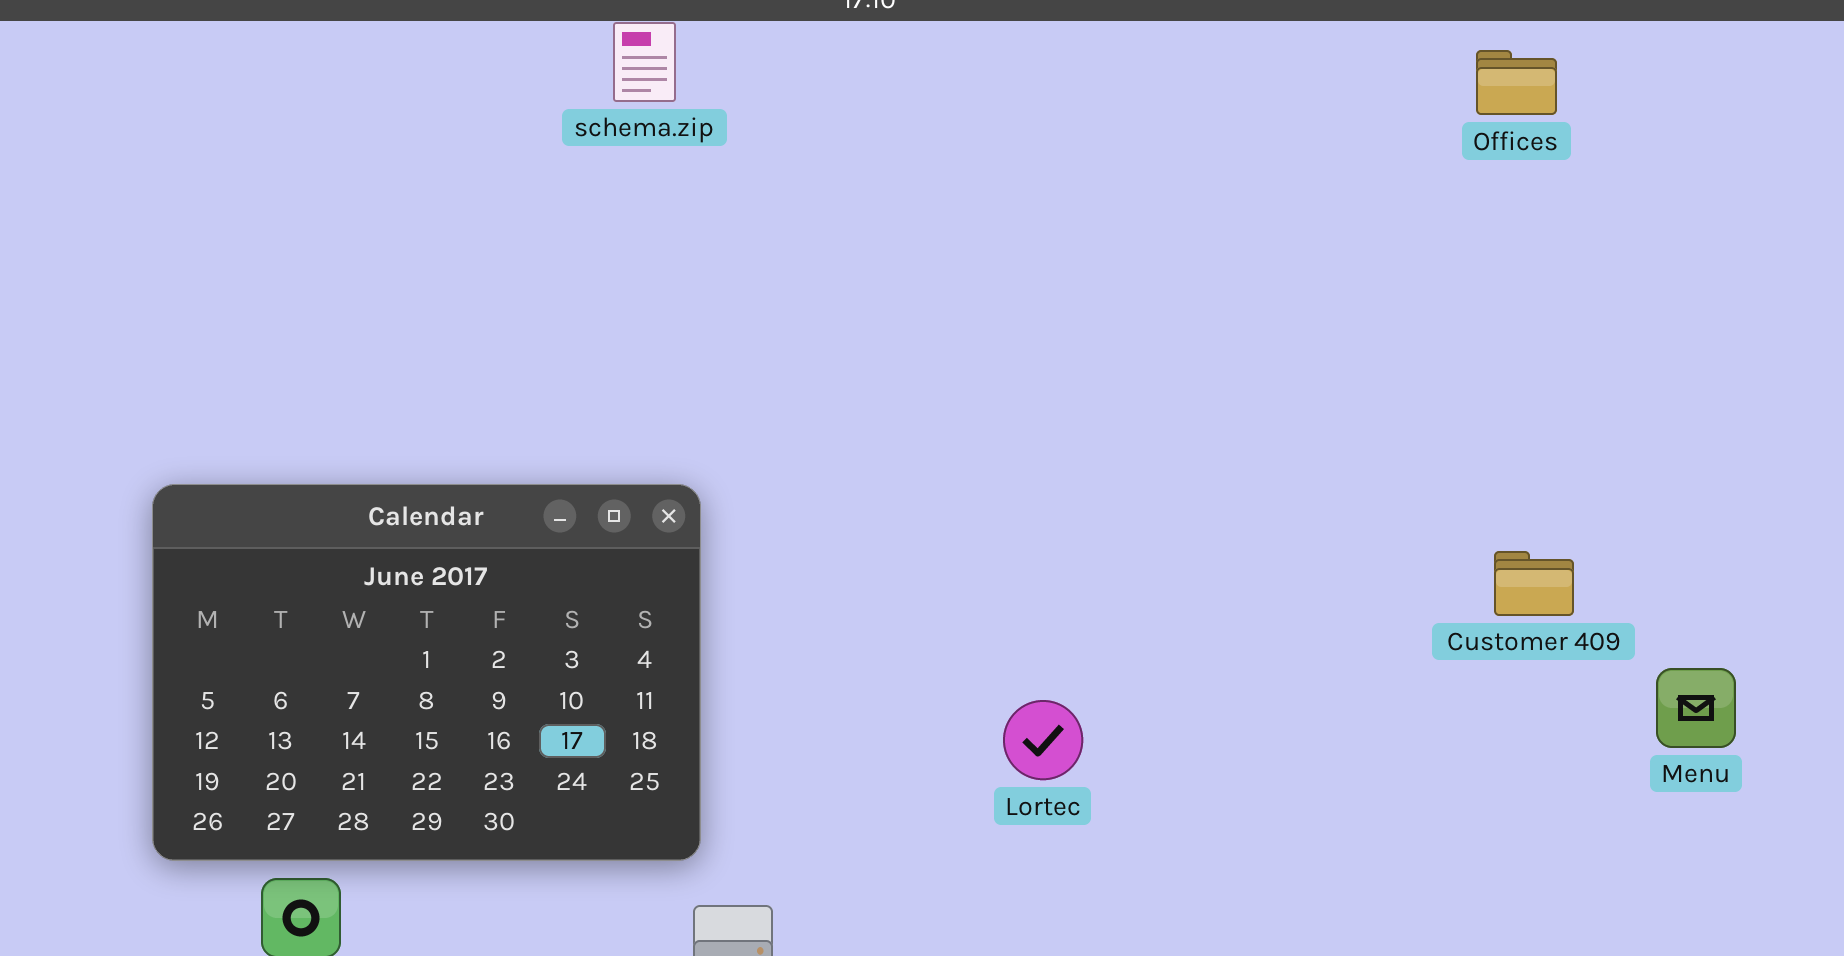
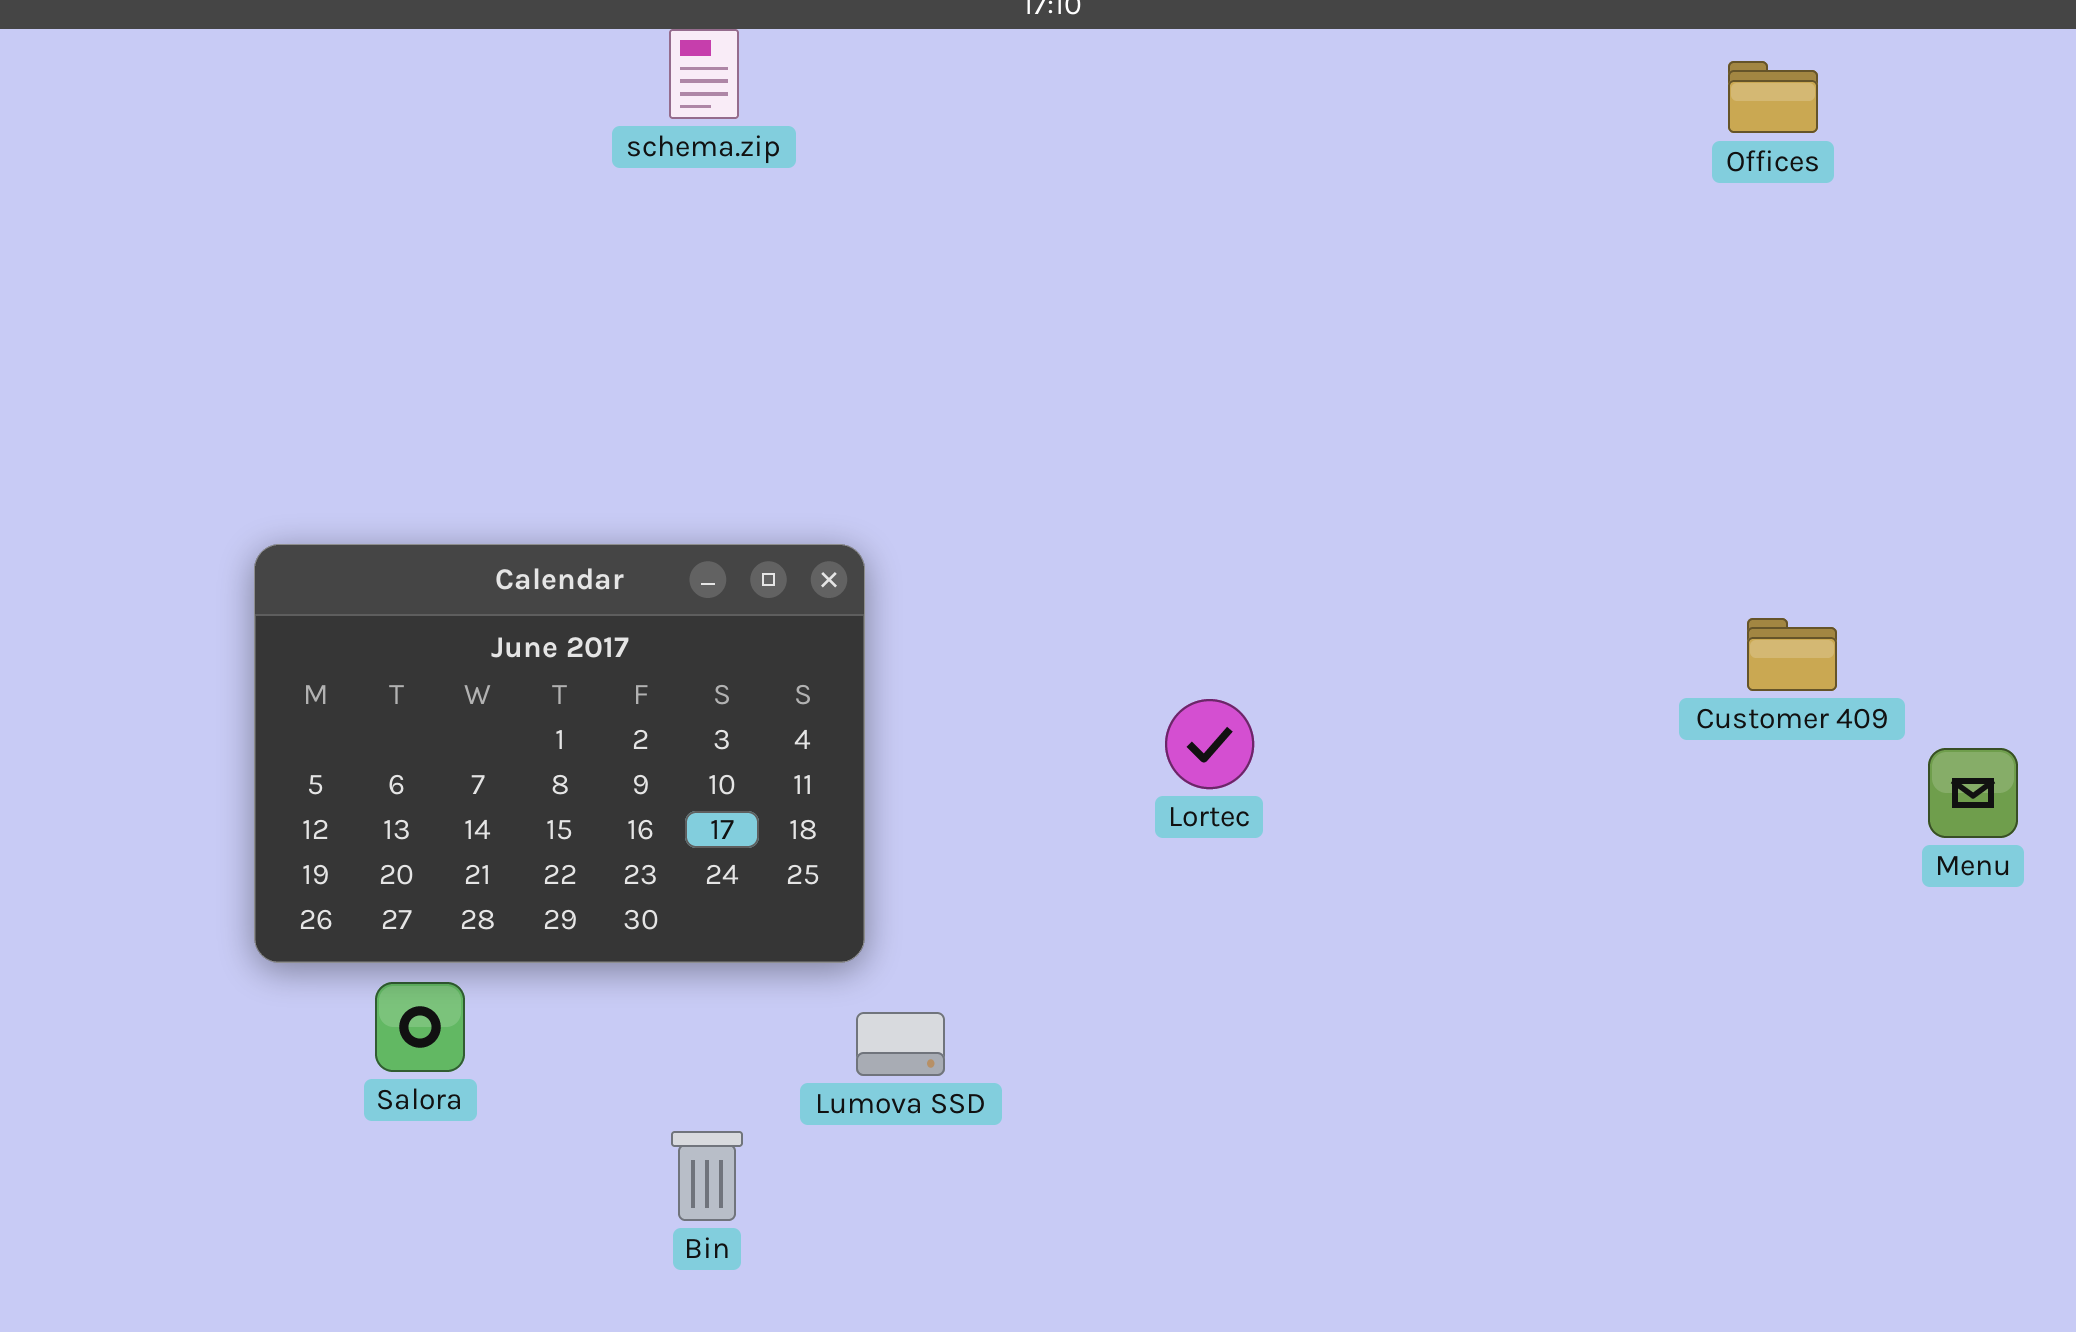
schema.zip: [613,22,676,102] -> [669,29,739,119], moved
Lortec: [1003,700,1083,780] -> [1165,699,1254,789], moved

